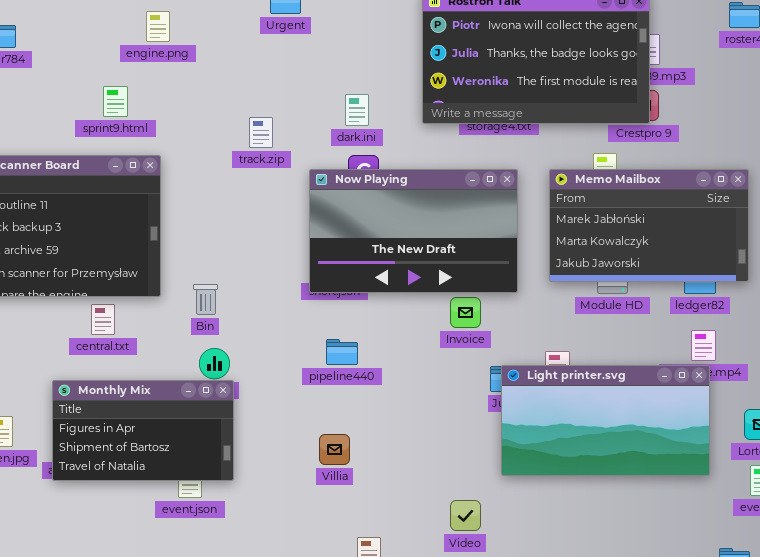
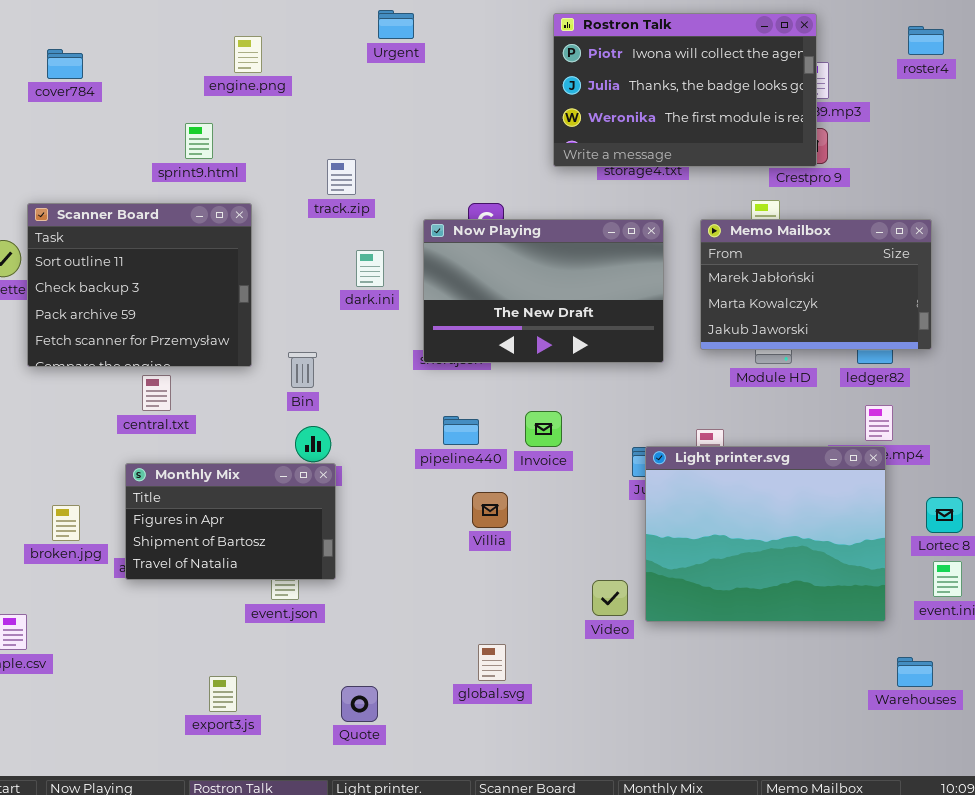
dark.ini: [345,94,369,126] -> [356,250,384,287], moved
track.zip: [249,117,273,148] -> [327,159,356,195], moved
Invoice: [450,297,481,328] -> [525,411,562,447], moved
central.txt: [91,304,115,335] -> [142,375,171,411], moved
Light printer.svg: [501,365,710,476] -> [645,446,886,622], resized
Villia: [319,434,350,465] -> [472,492,508,528], moved
Video: [450,500,481,531] -> [592,580,628,616], moved

